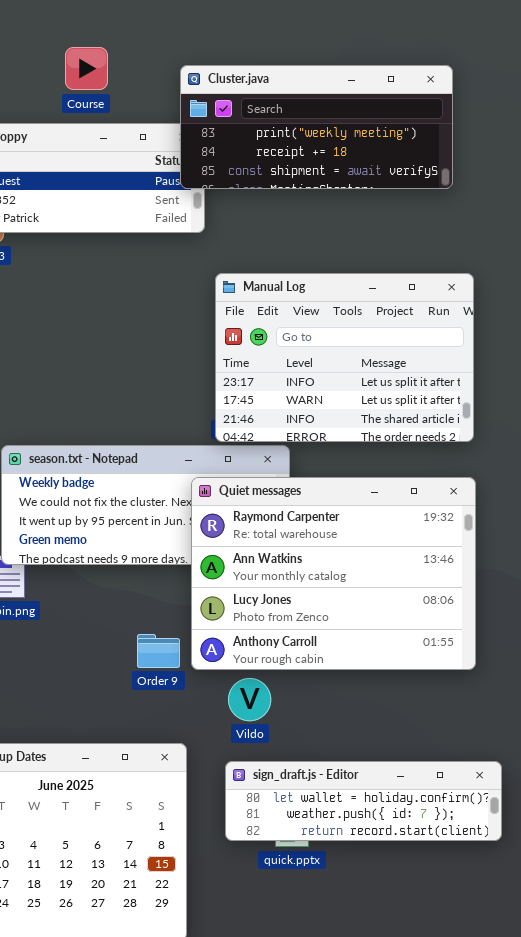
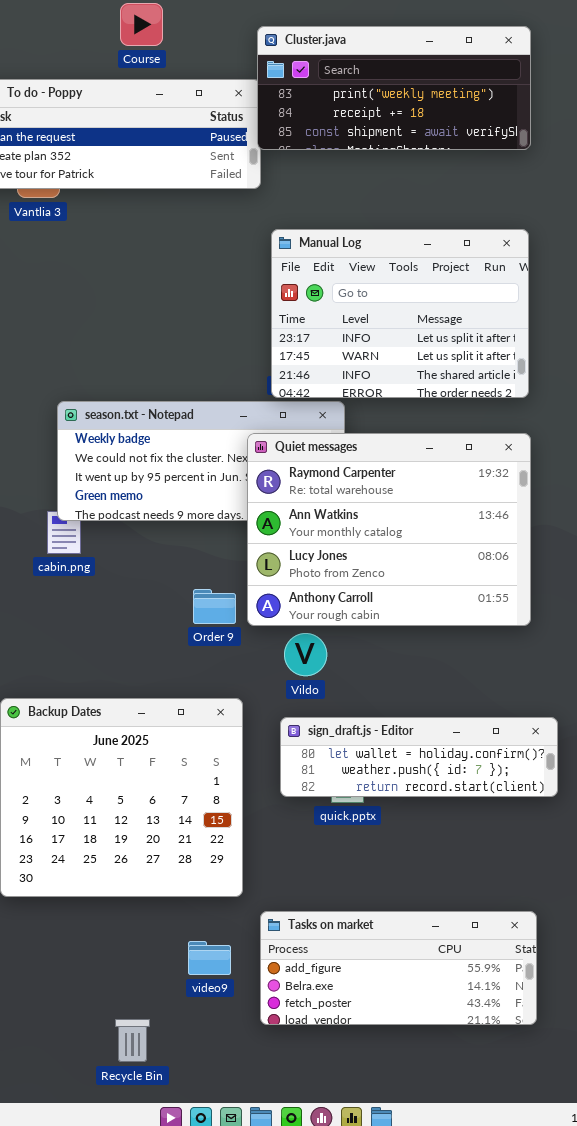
Cluster.java: [180,65,453,189] -> [257,26,531,150], moved

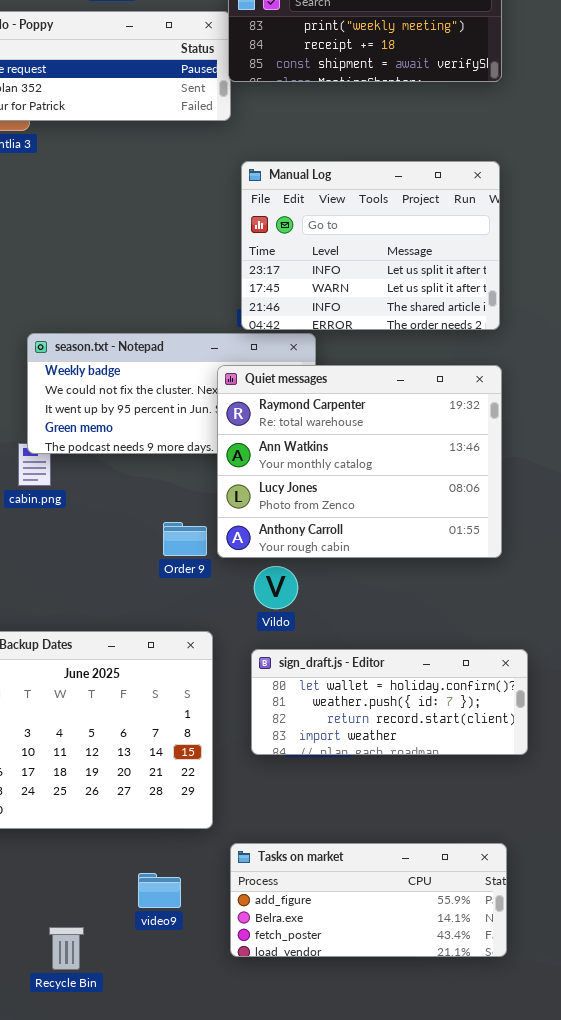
sign_draft.js - Editor: [280,717,558,797] -> [251,649,528,755], resized
video9: [188,941,231,975] -> [138,873,181,908], moved
Recycle Bin: [115,1019,150,1062] -> [49,927,84,970], moved

